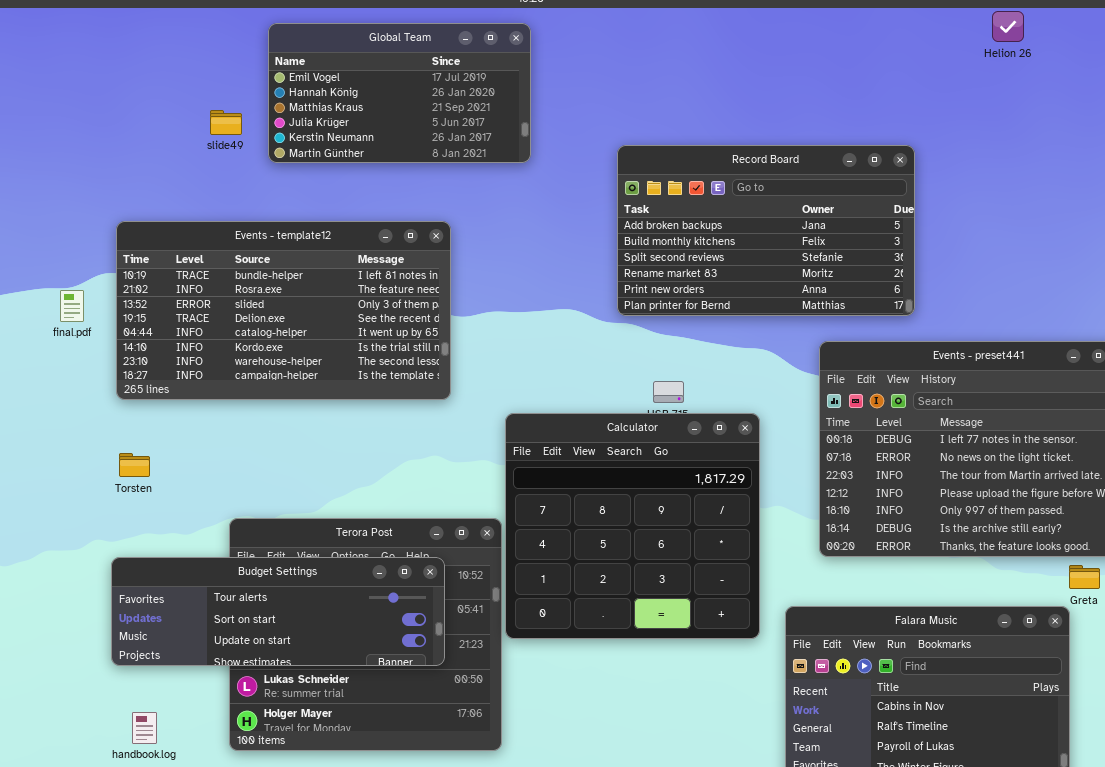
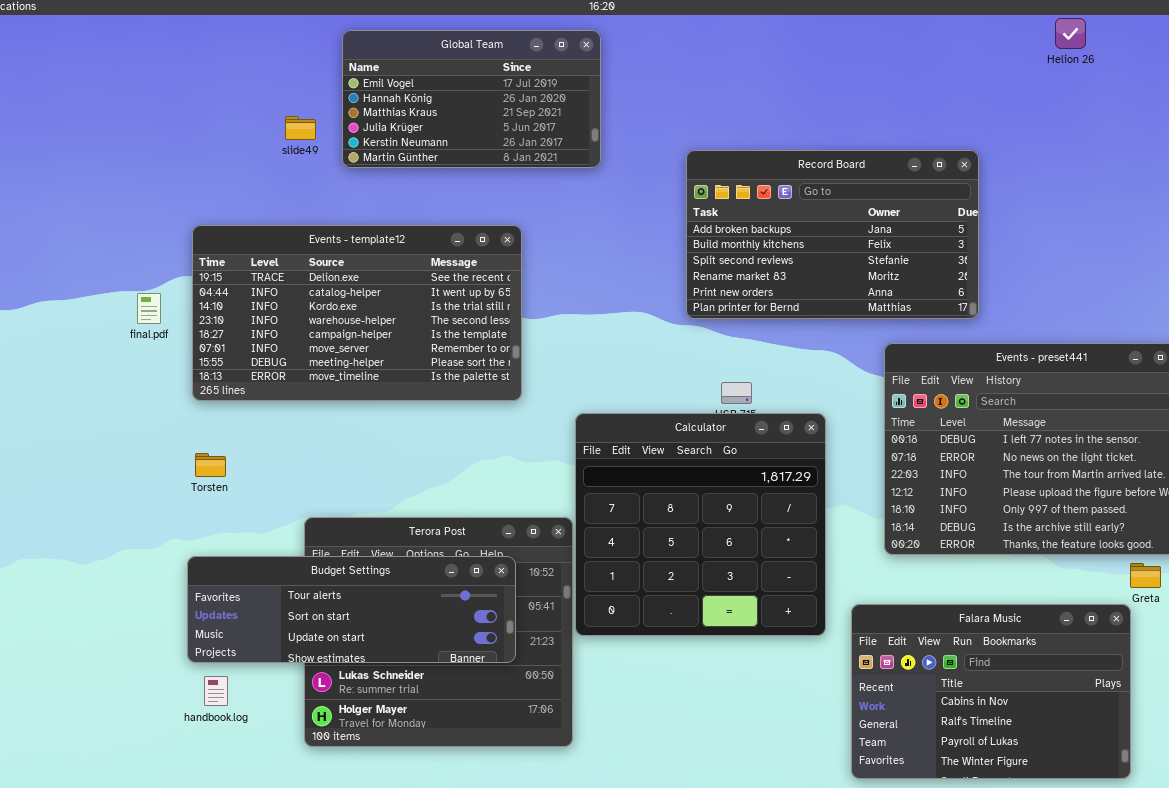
Events - template12: [116,221,451,400] -> [192,225,522,401], scrolled down 3 rows
handbook.log: [132,712,157,744] -> [204,676,228,706], moved

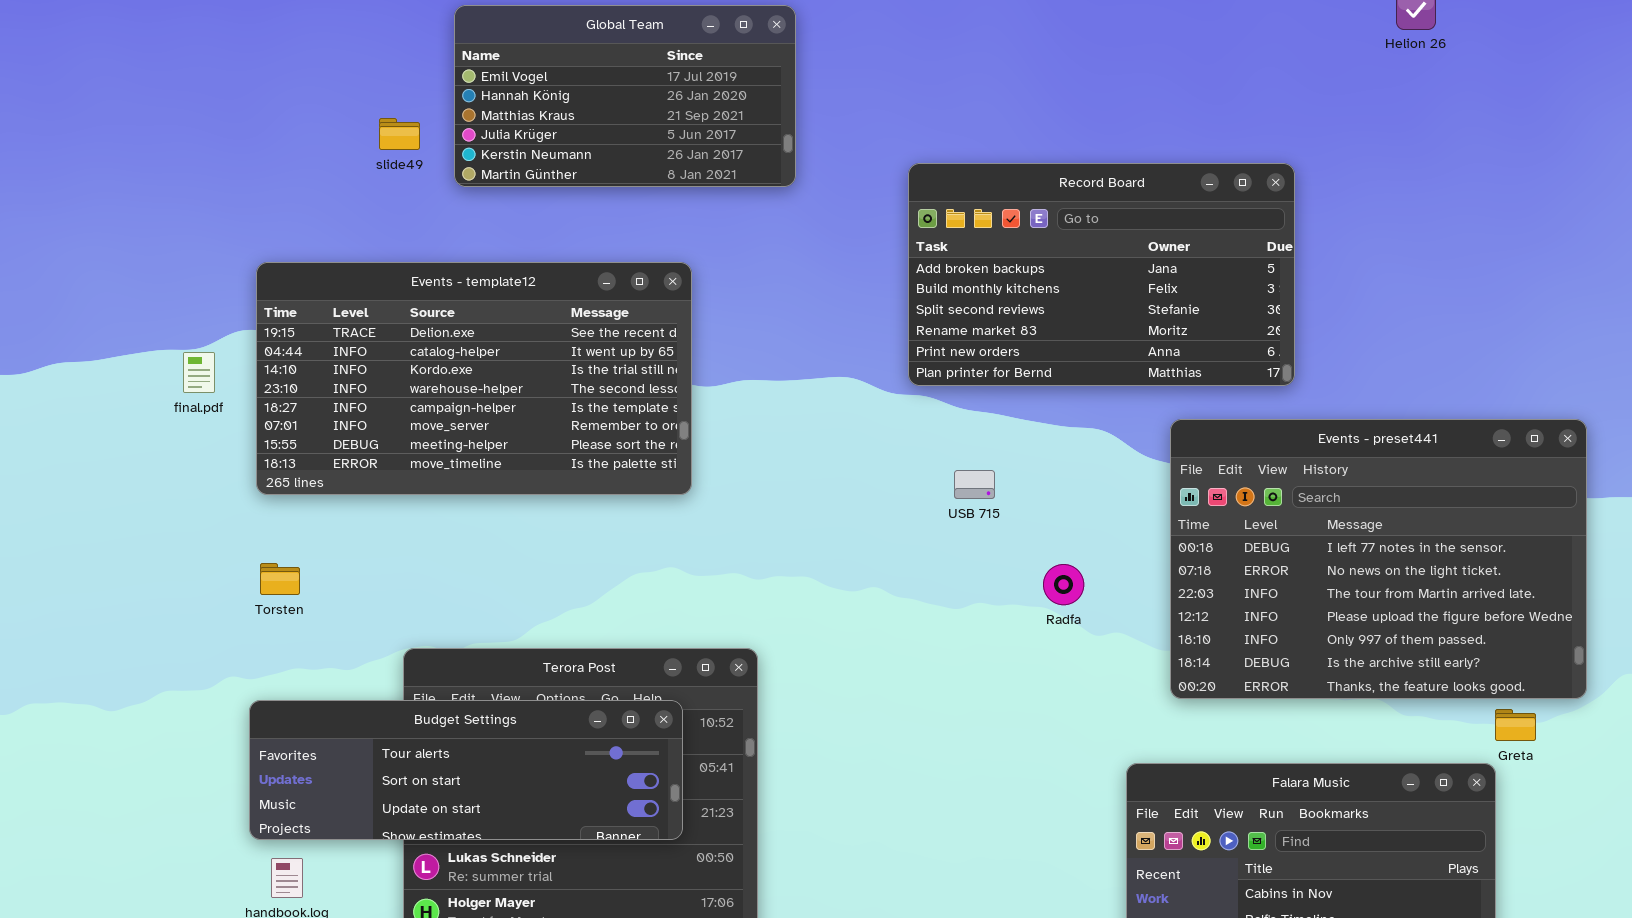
Calculator: [575,413,826,636] -> none, closed

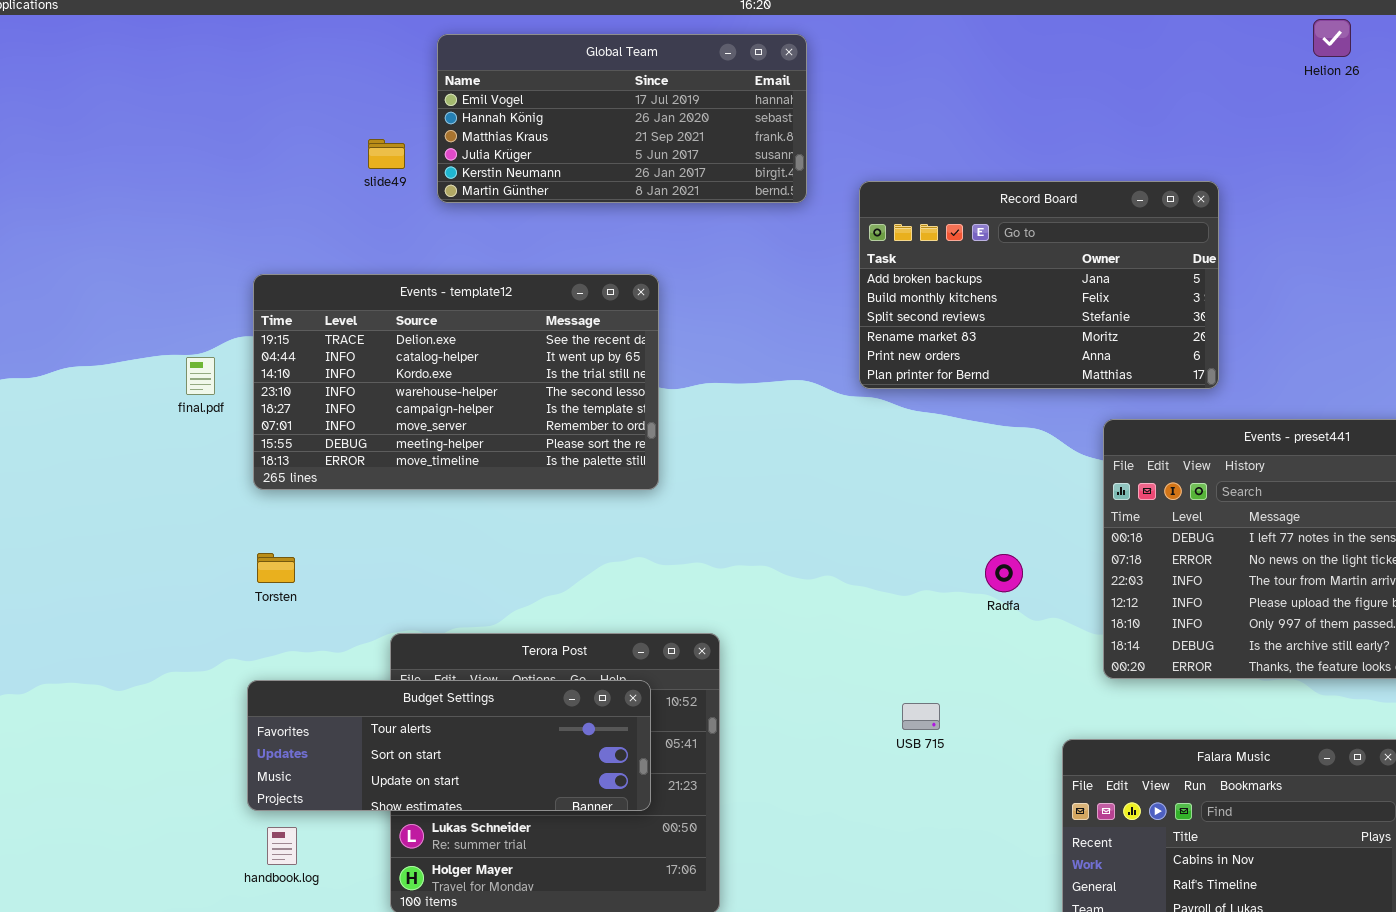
Global Team: [454,5,796,187] -> [437,34,807,203], resized
USB 715: [954,470,995,499] -> [902,703,940,730], moved

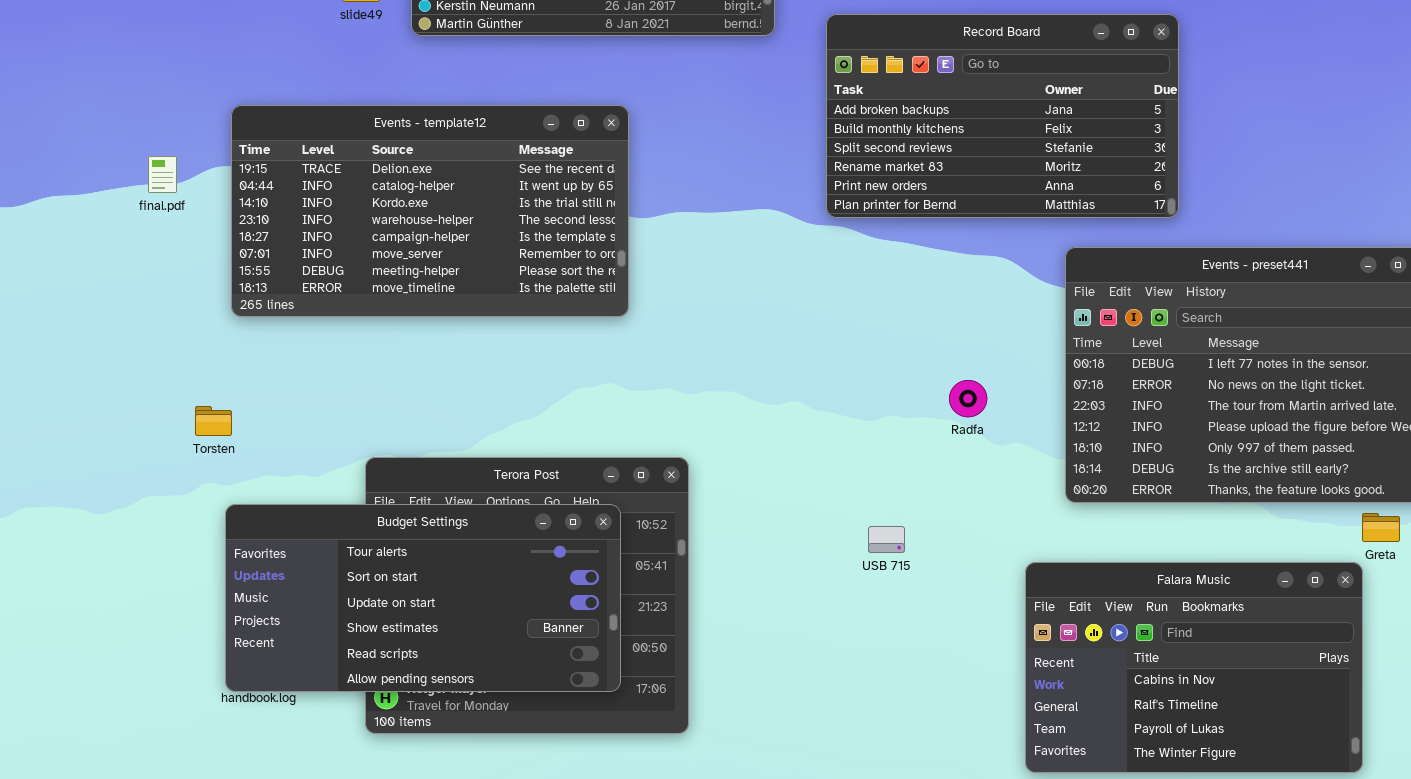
final.pdf: [186,357,215,395] -> [148,156,177,193], moved
Torsten: [257,553,295,583] -> [195,406,232,436], moved
Budget Settings: [247,680,651,811] -> [225,504,621,692], resized

